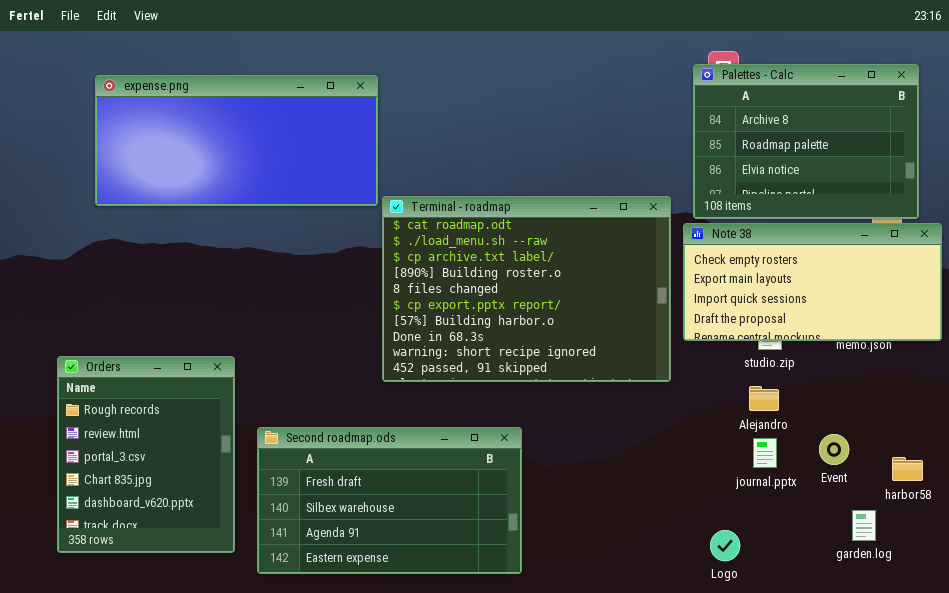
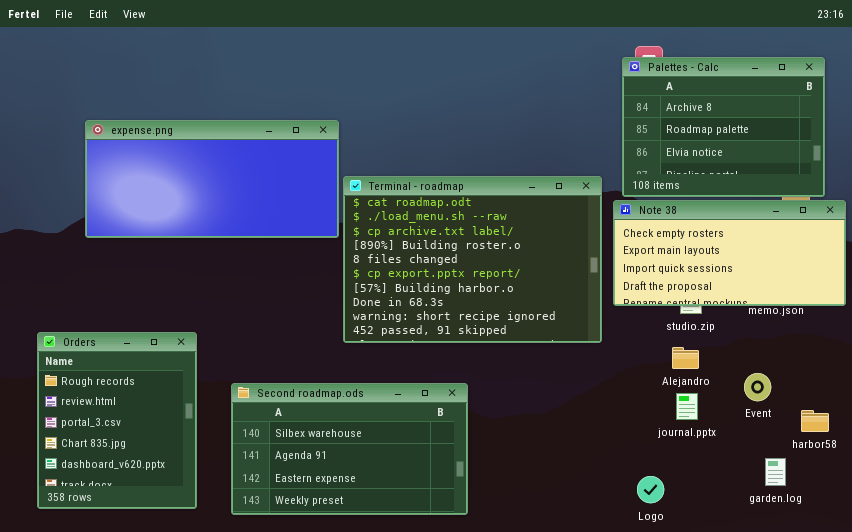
expense.png: [95,75,378,206] -> [85,120,339,238], moved
Orders: [57,356,235,553] -> [37,332,197,509], moved
Second roadmap.ods: [257,427,522,574] -> [231,383,468,515], scrolled down 1 row
Event: [819,434,849,465] -> [744,373,771,401], moved

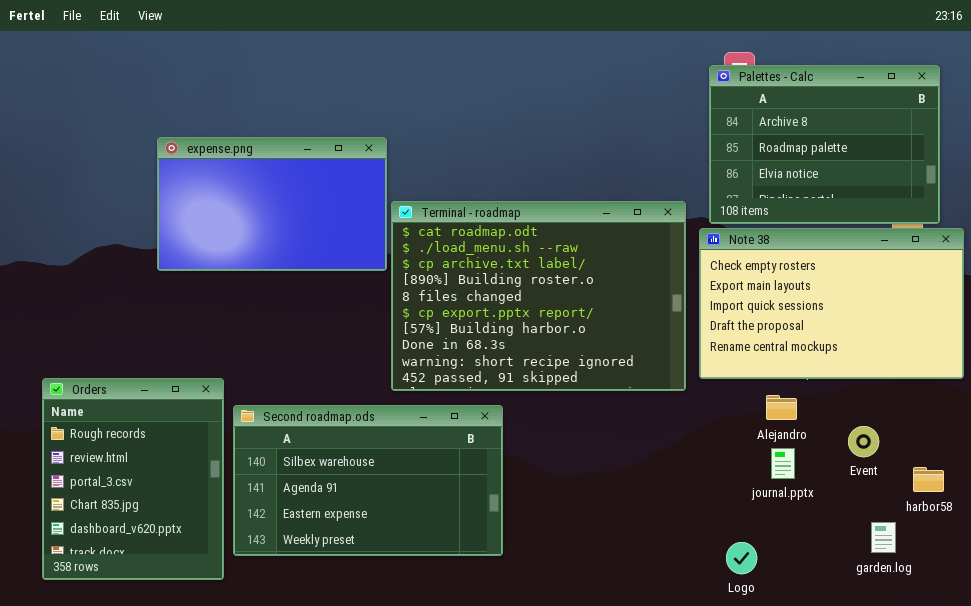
expense.png: [85,120,339,238] -> [157,137,387,271], resized
Note 38: [613,200,846,306] -> [699,228,964,379], resized
Second roadmap.ods: [231,383,468,515] -> [233,405,503,556], moved

